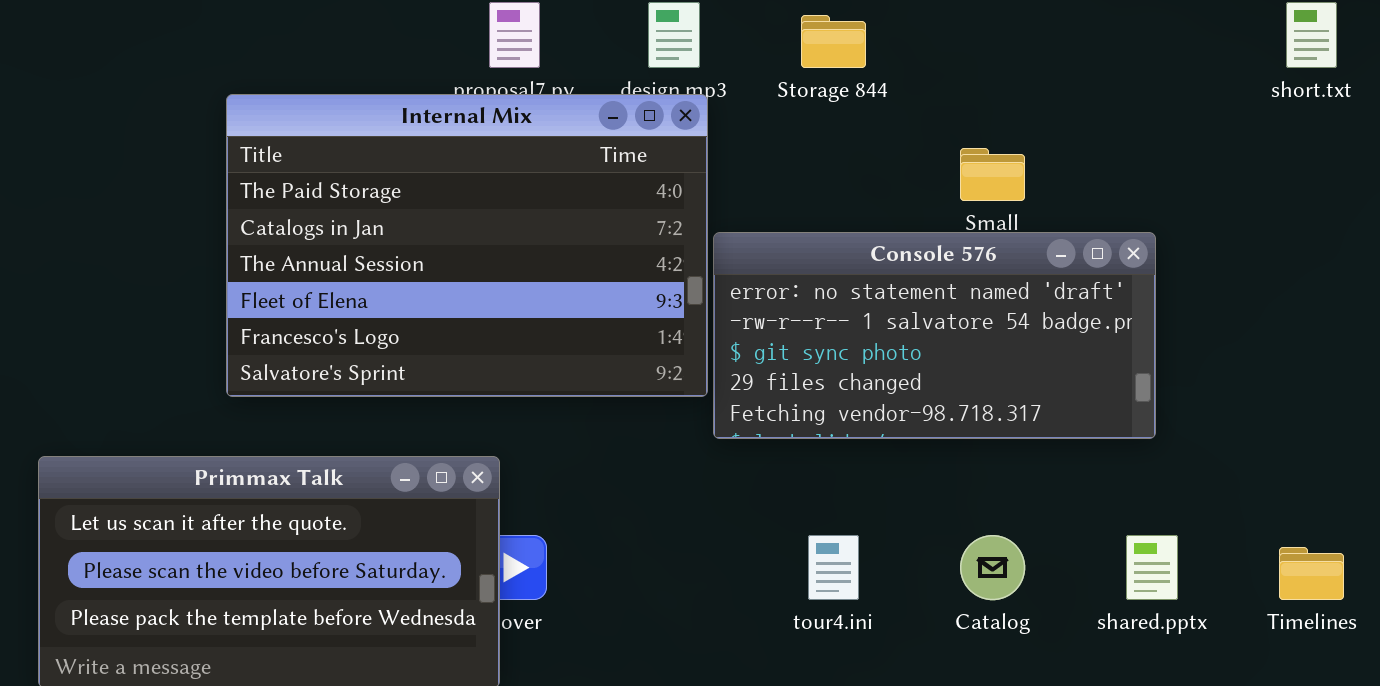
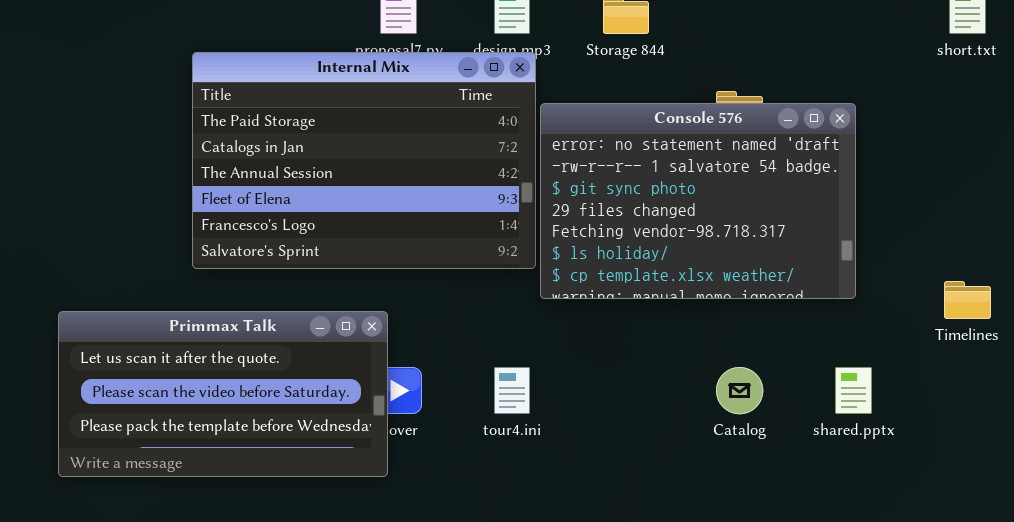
Console 576: [713,232,1156,439] -> [540,103,856,299], resized
tour4.ini: [808,535,859,600] -> [494,367,530,414], moved
Timelines: [1279,547,1344,600] -> [944,281,991,319], moved

